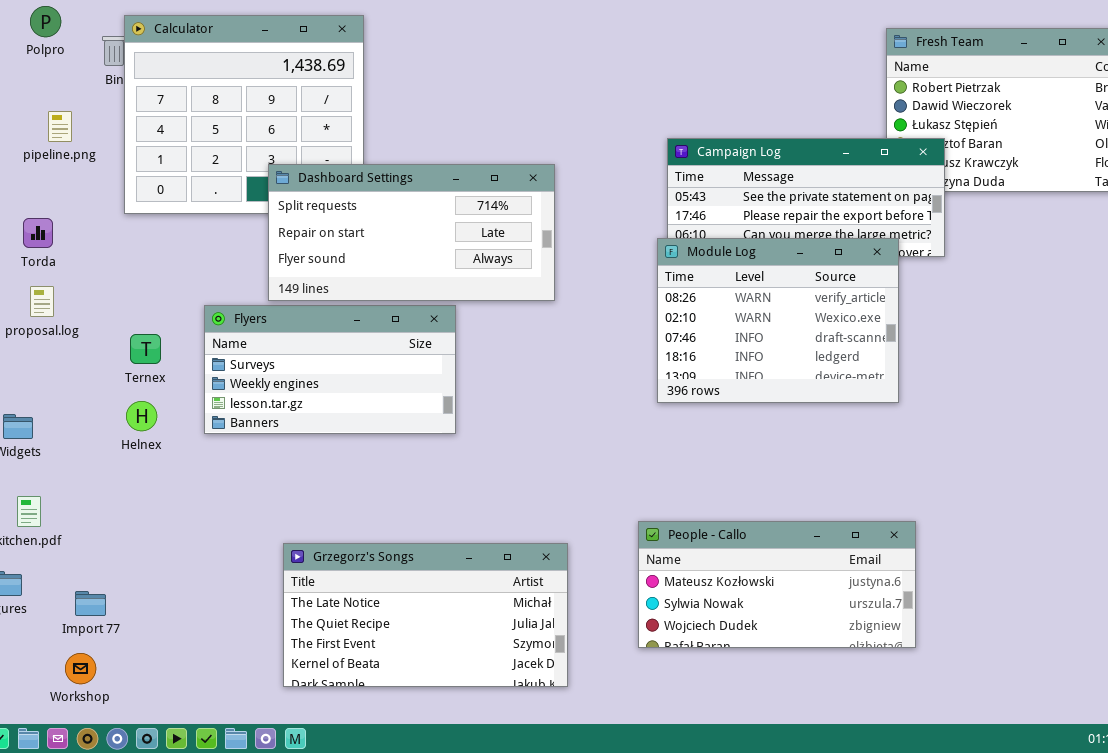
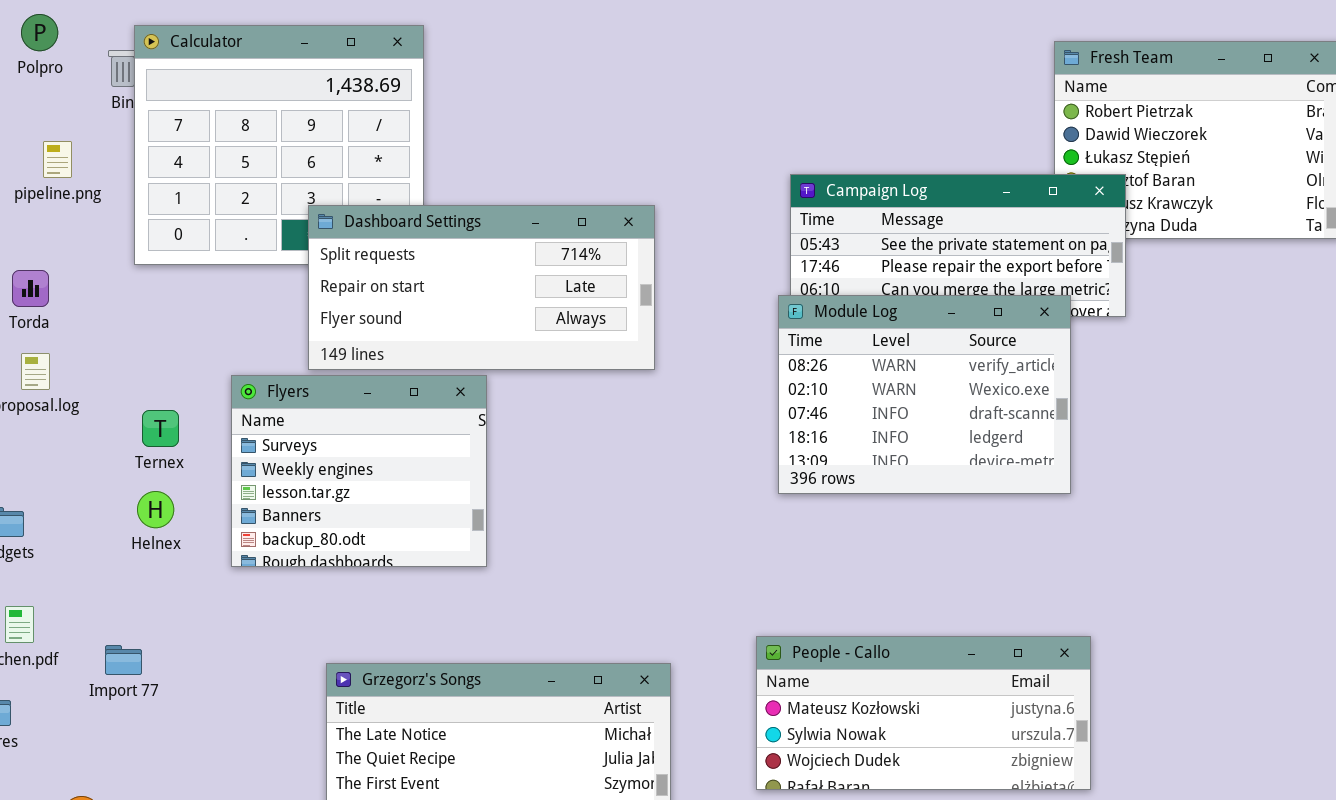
Flyers: [204,305,456,434] -> [231,375,487,567], resized
Import 77: [75,591,106,616] -> [105,645,142,675], moved

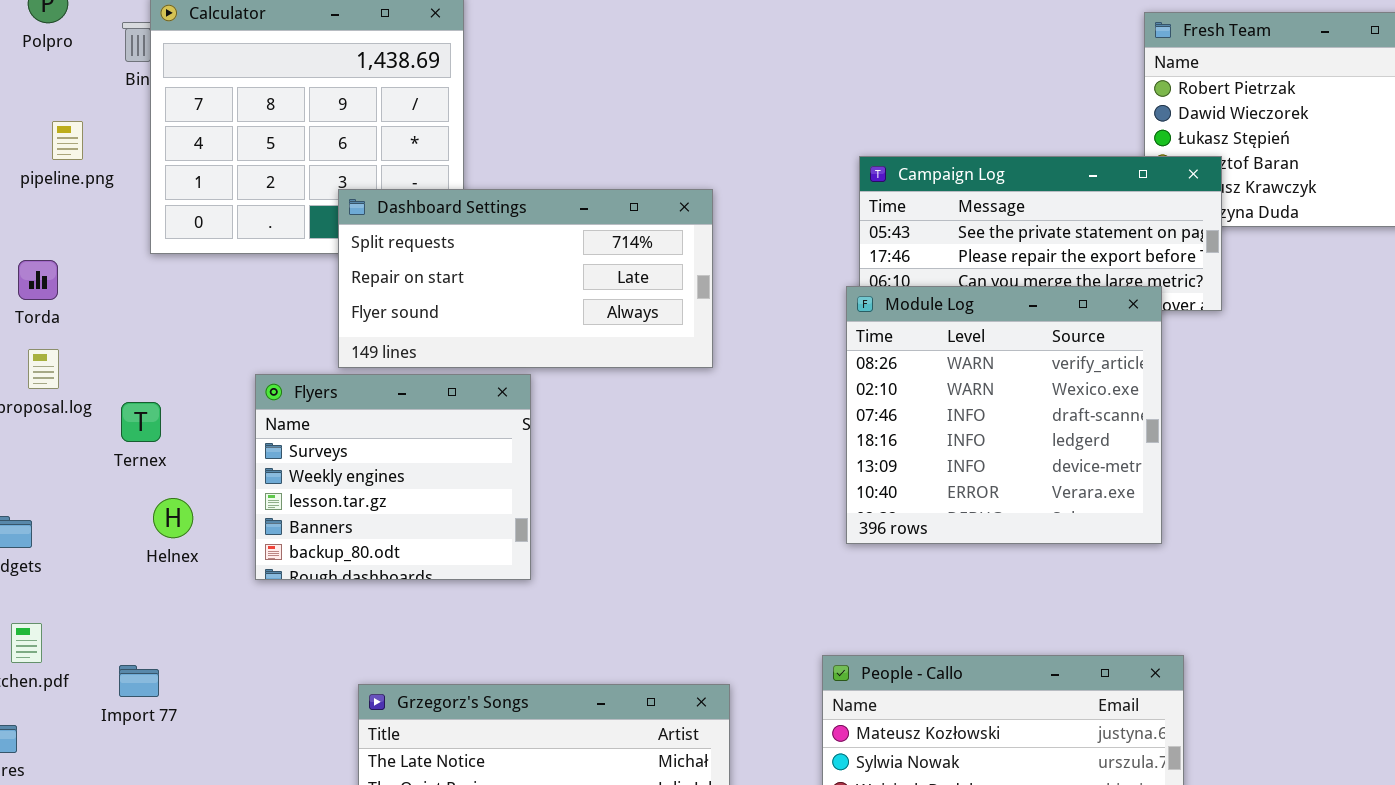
Module Log: [778,295,1071,494] -> [846,286,1162,544], resized
Ternex: [142,410,179,447] -> [121,402,161,442], moved

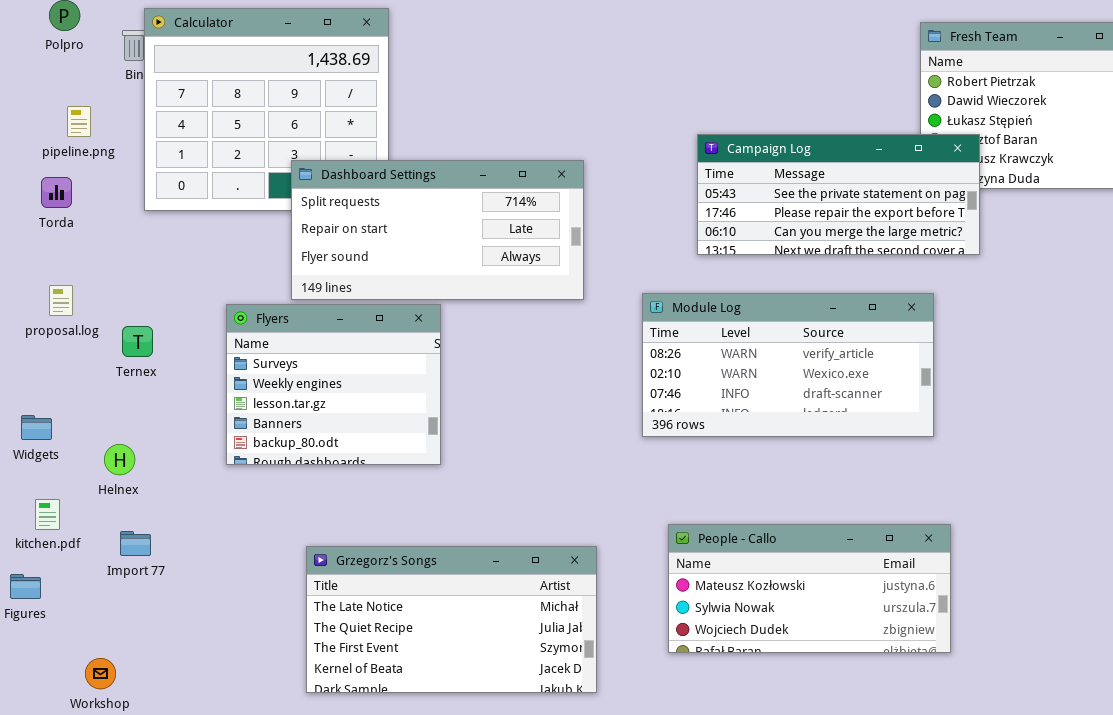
Torda: [18,260,58,300] -> [41,177,72,208], moved
Module Log: [846,286,1162,544] -> [642,293,934,437], resized
Helnex: [153,498,193,538] -> [104,444,135,475], moved

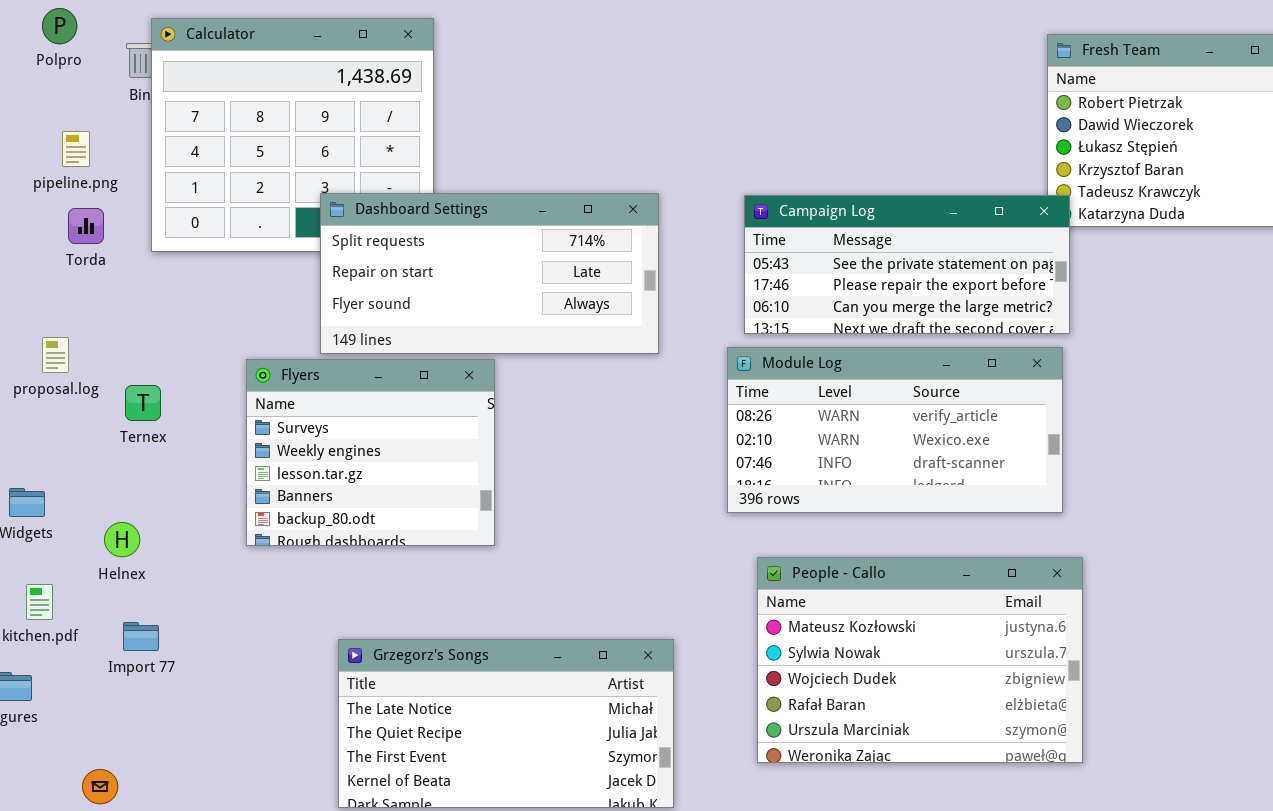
Campaign Log: [697,134,980,255] -> [744,195,1070,334], moved
Torda: [41,177,72,208] -> [68,208,104,244], moved
People - Callo: [668,524,951,653] -> [757,557,1083,763], resized

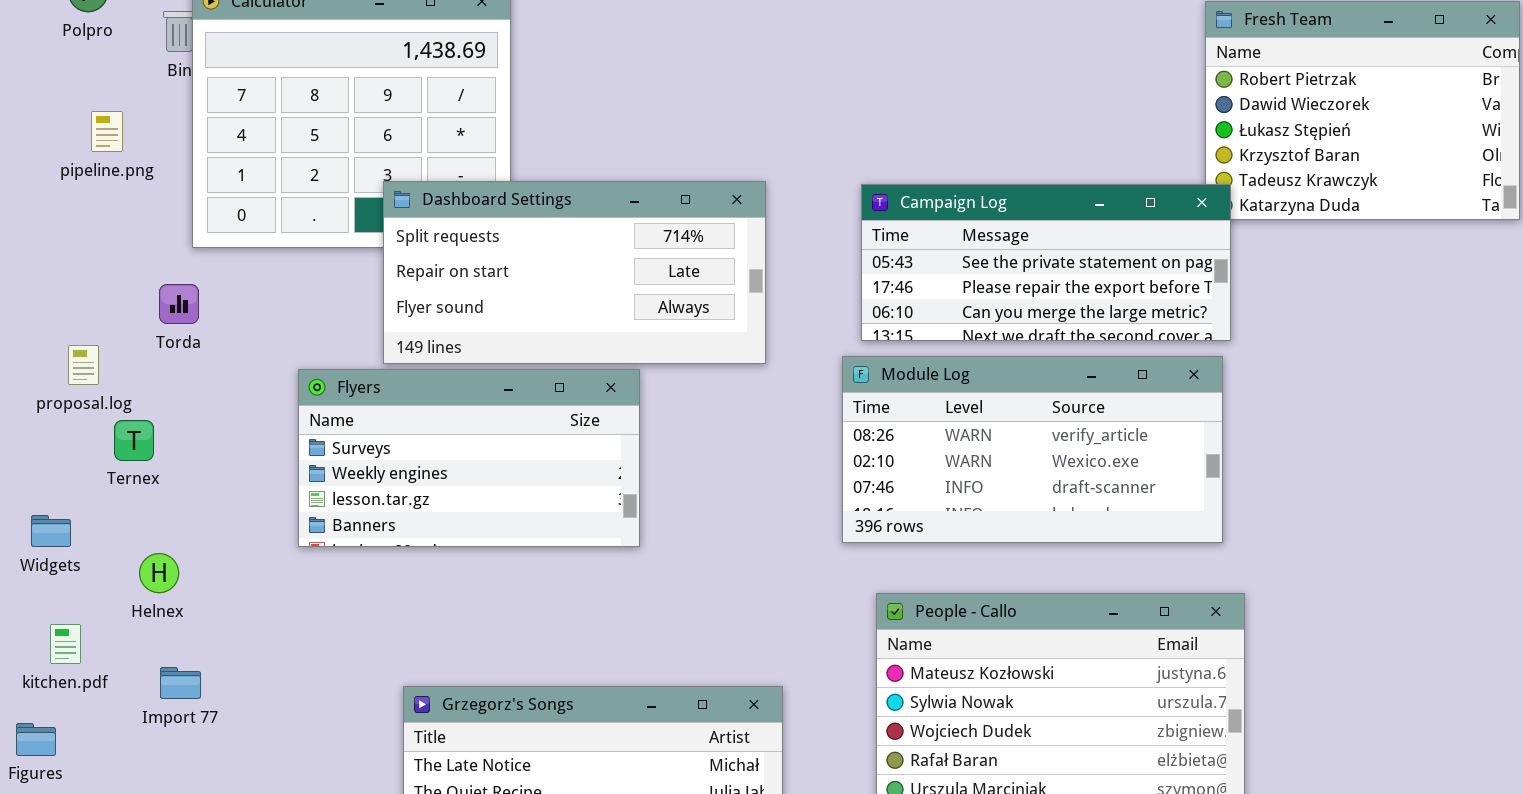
Torda: [68,208,104,244] -> [159,284,199,324], moved
Flyers: [246,359,495,546] -> [298,369,640,547], resized
Ternex: [125,385,161,421] -> [114,420,154,461], moved

